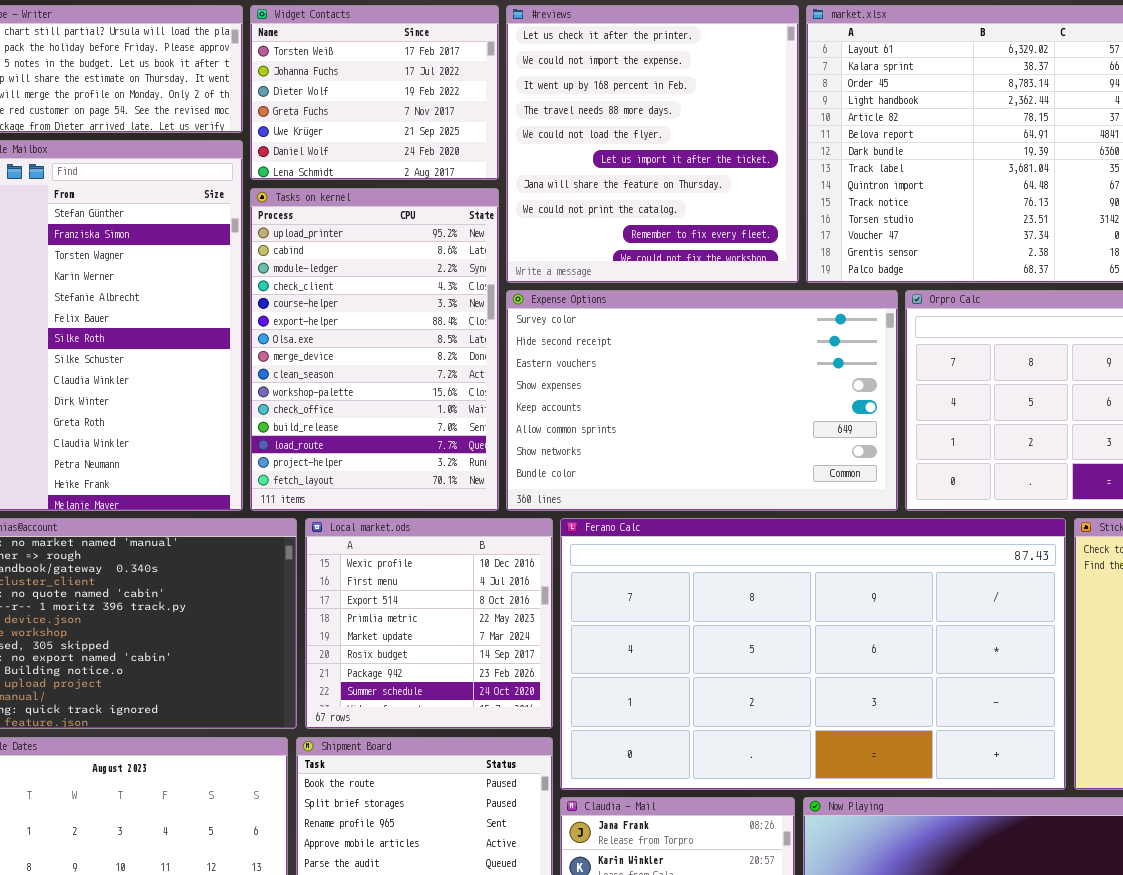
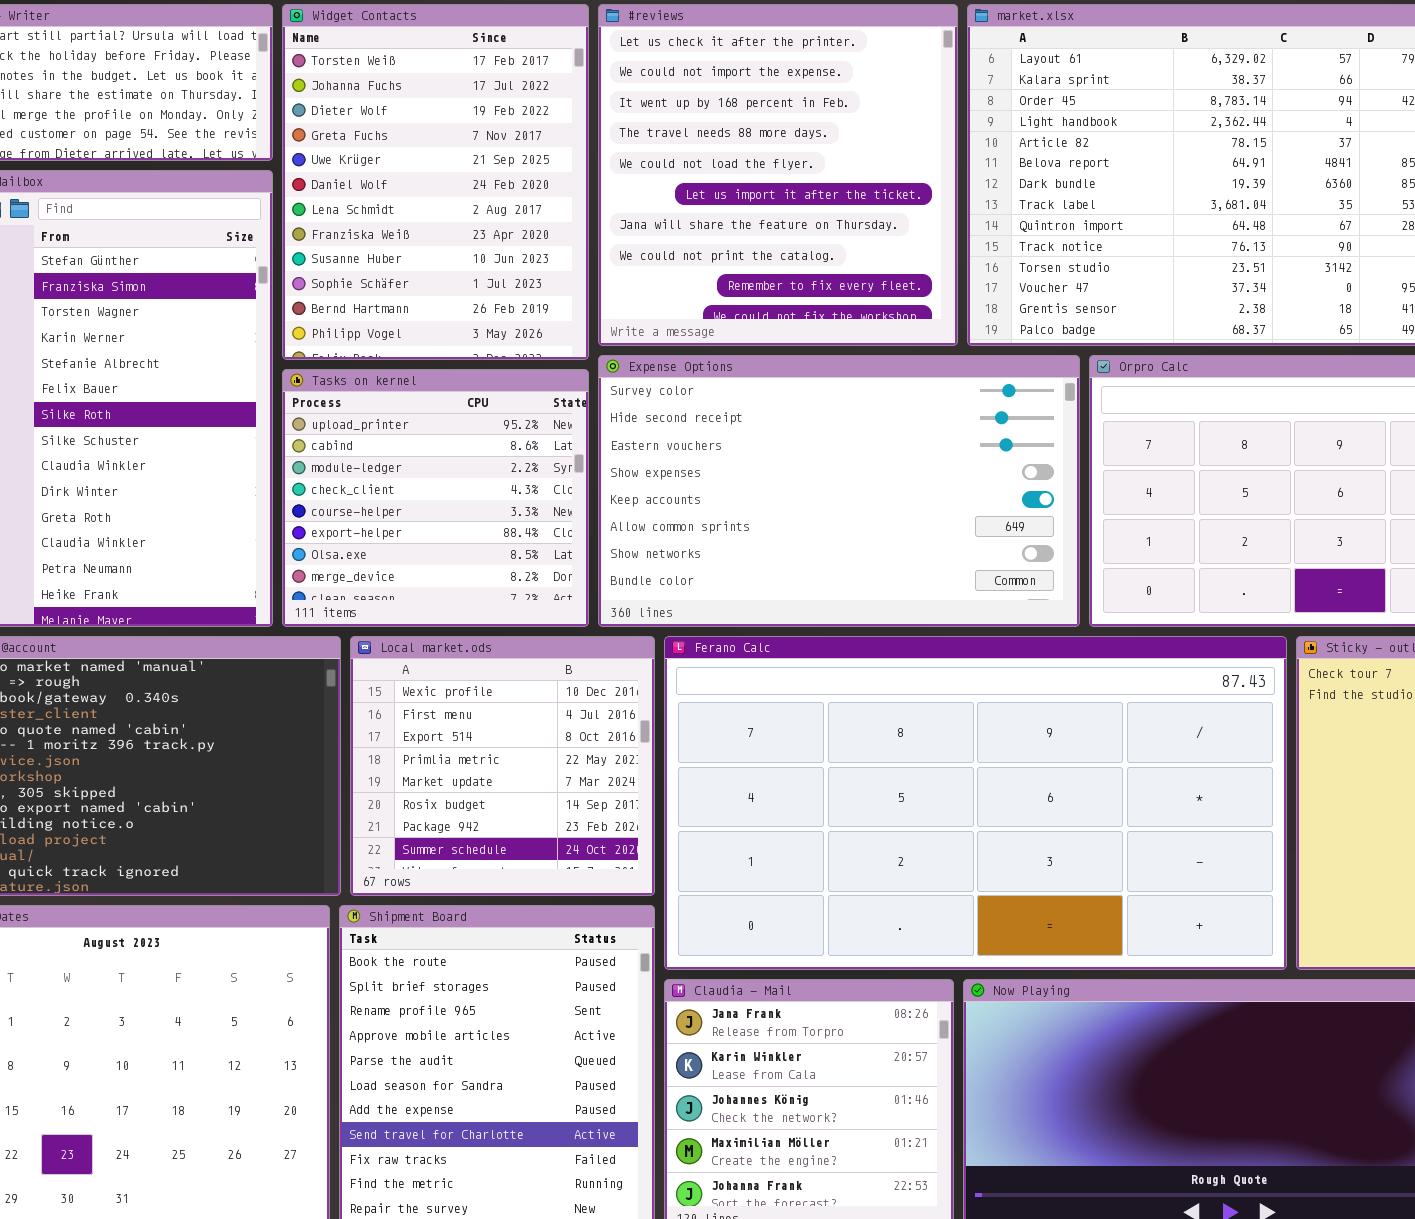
Widget Contacts: [250,5,499,180] -> [282,4,589,360], resized
Tasks on kernel: [250,188,499,511] -> [282,369,589,627], resized

